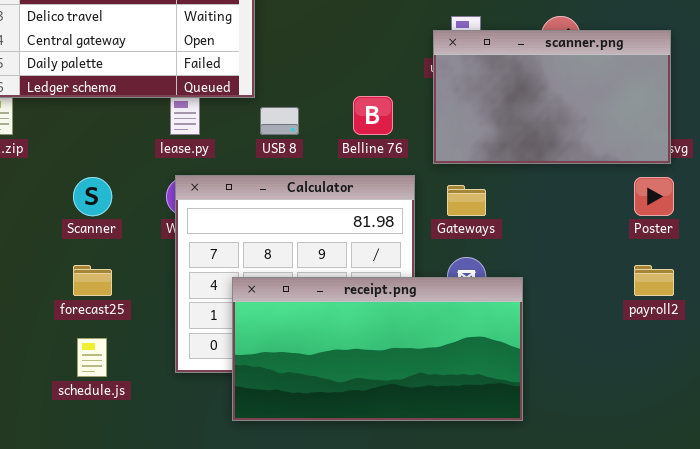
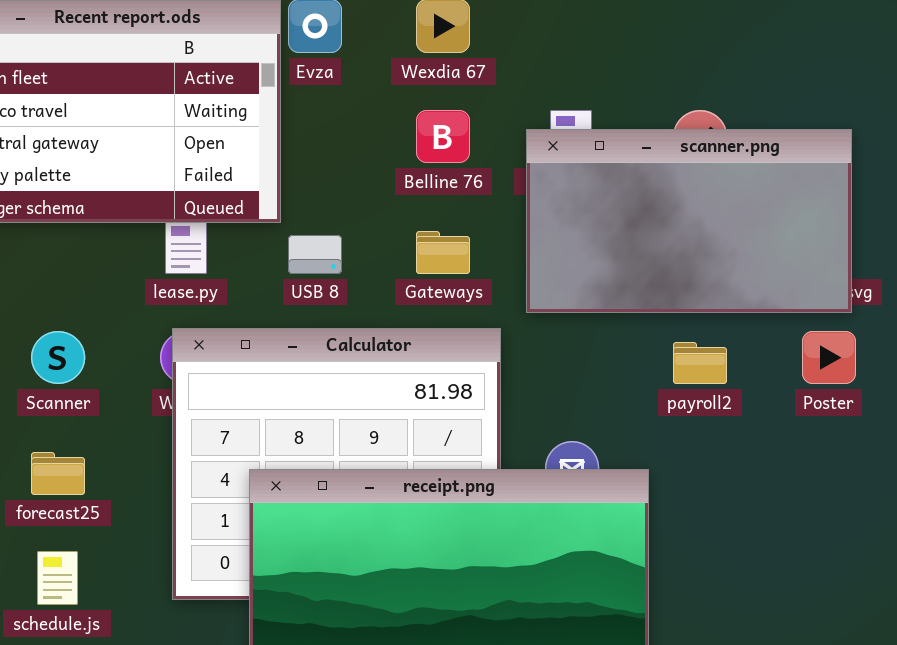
Belline 76: [353,96,393,135] -> [416,110,470,163], moved
Gateways: [447,185,486,216] -> [416,231,470,274], moved
payroll2: [634,265,674,296] -> [673,342,727,384], moved

